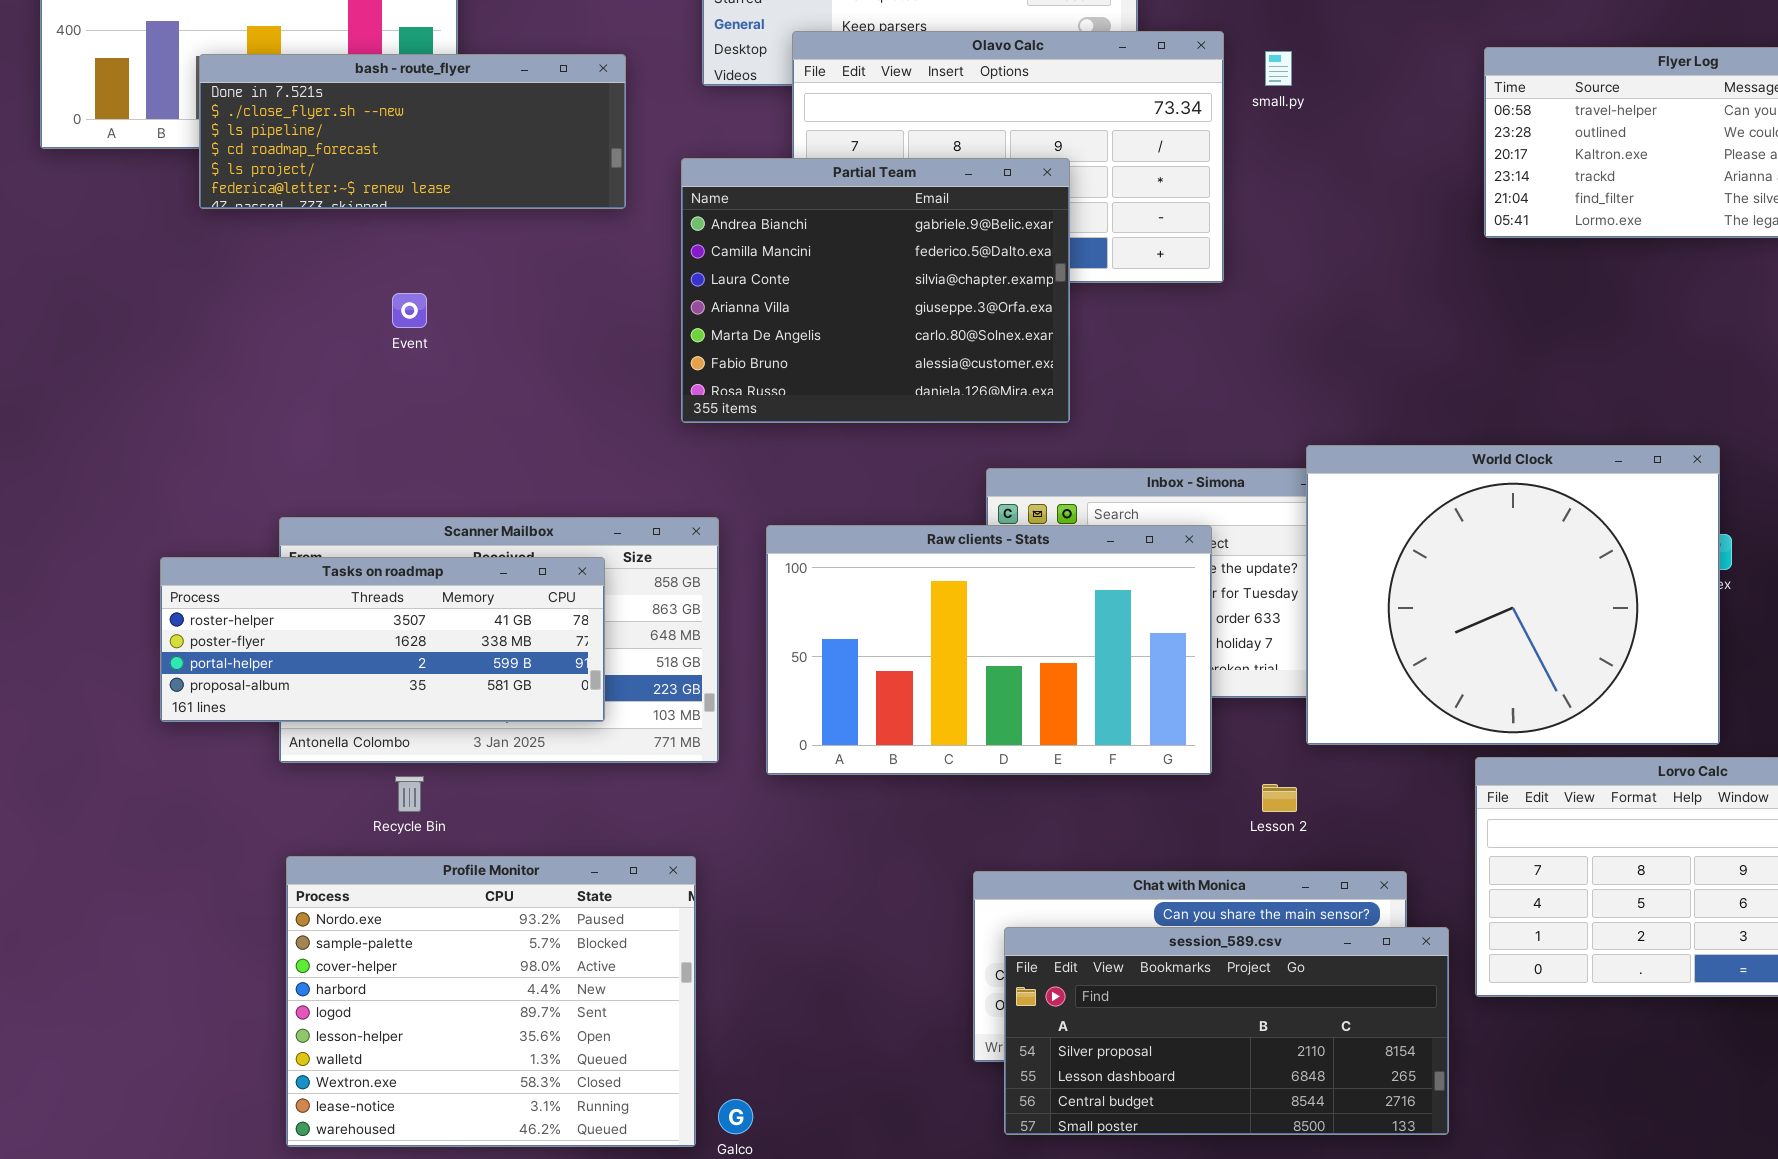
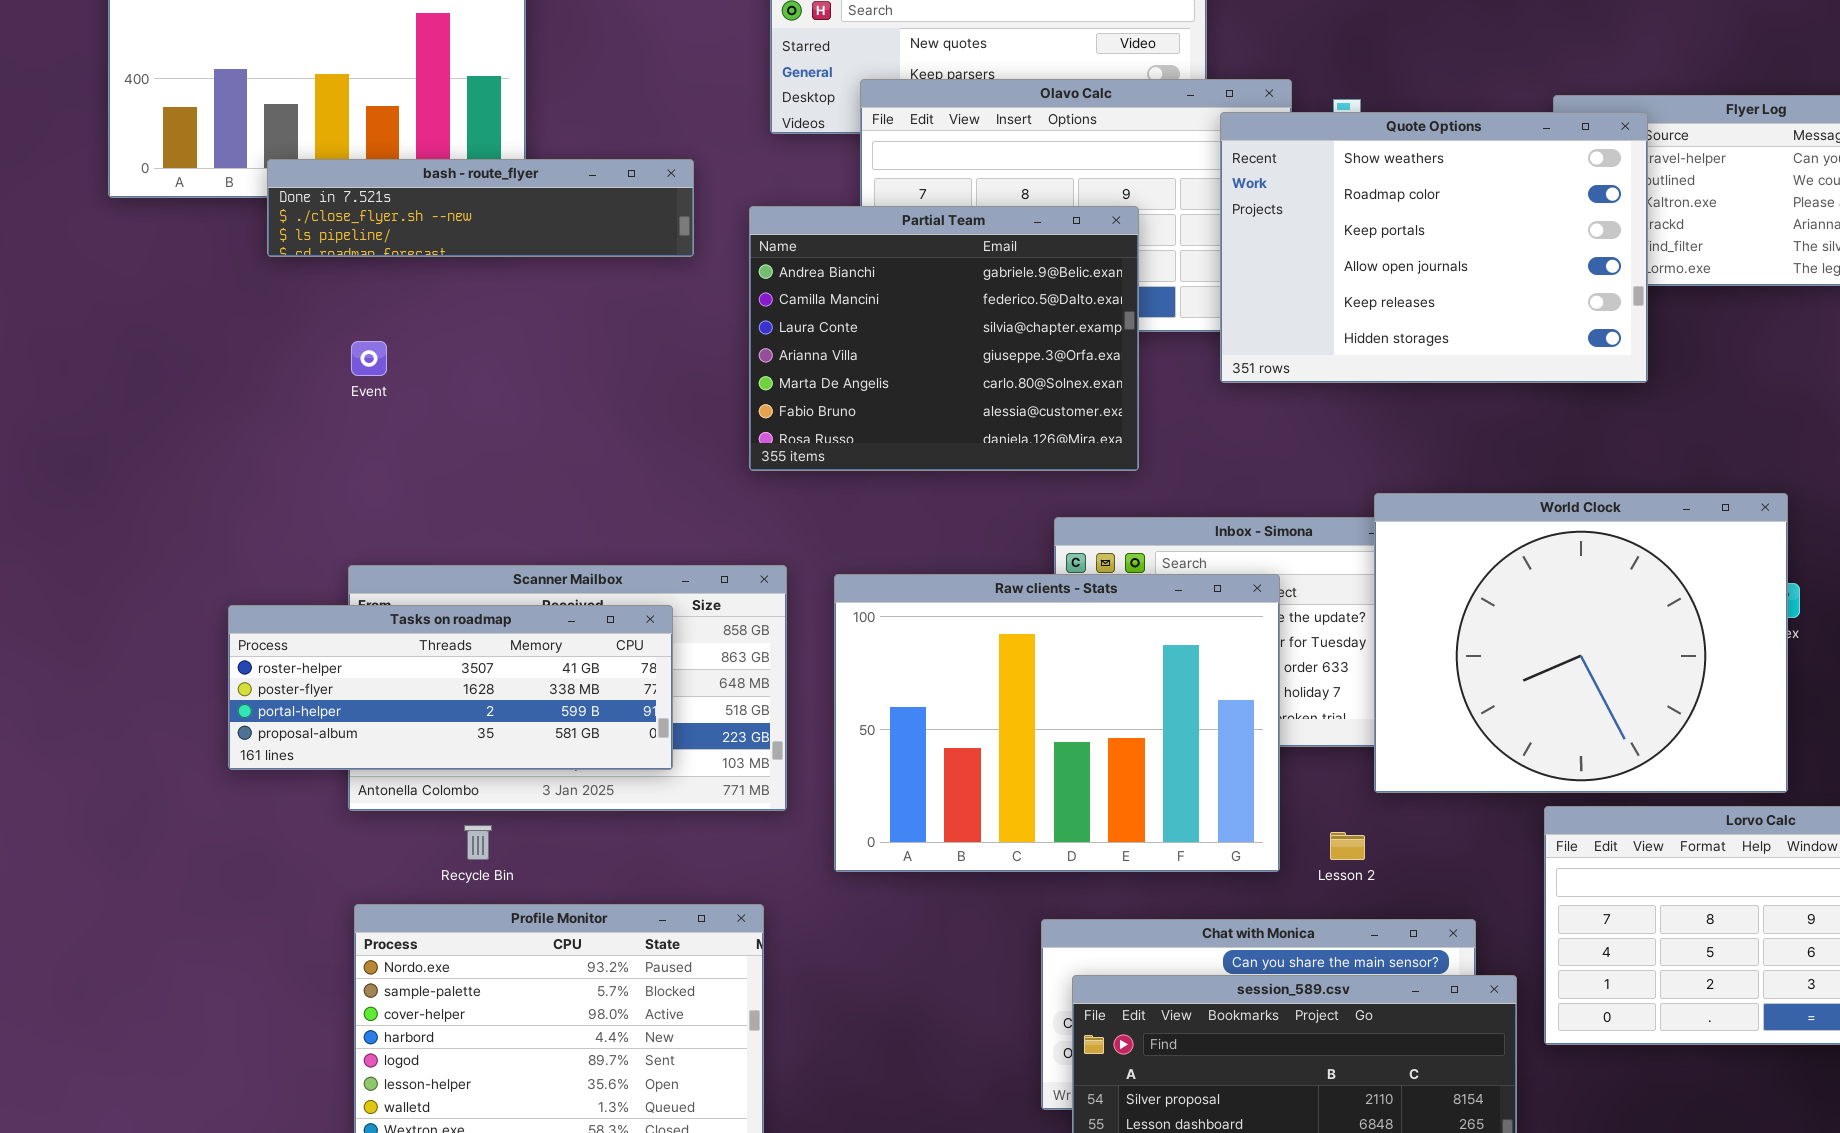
bash - route_flyer: [199,54,626,209] -> [267,159,694,257], resized
Quote Options: none -> [1220,112,1648,383], opened
Event: [392,293,427,328] -> [351,341,387,376], moved
Raw clients - Stats: [766,525,1212,775] -> [834,574,1280,872], resized

